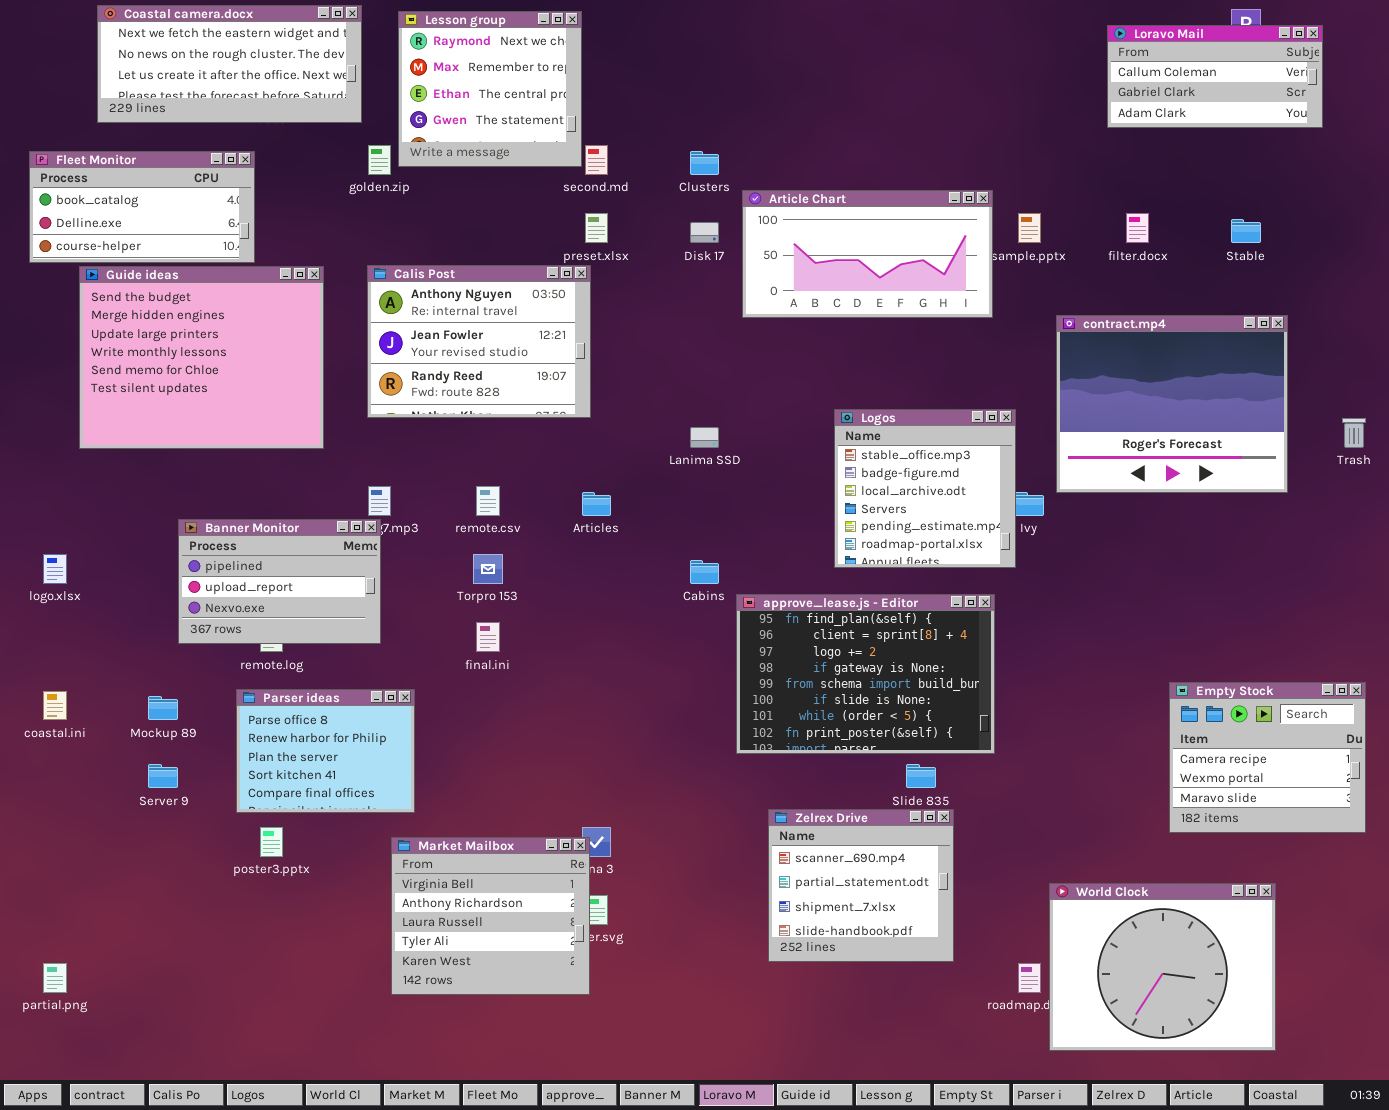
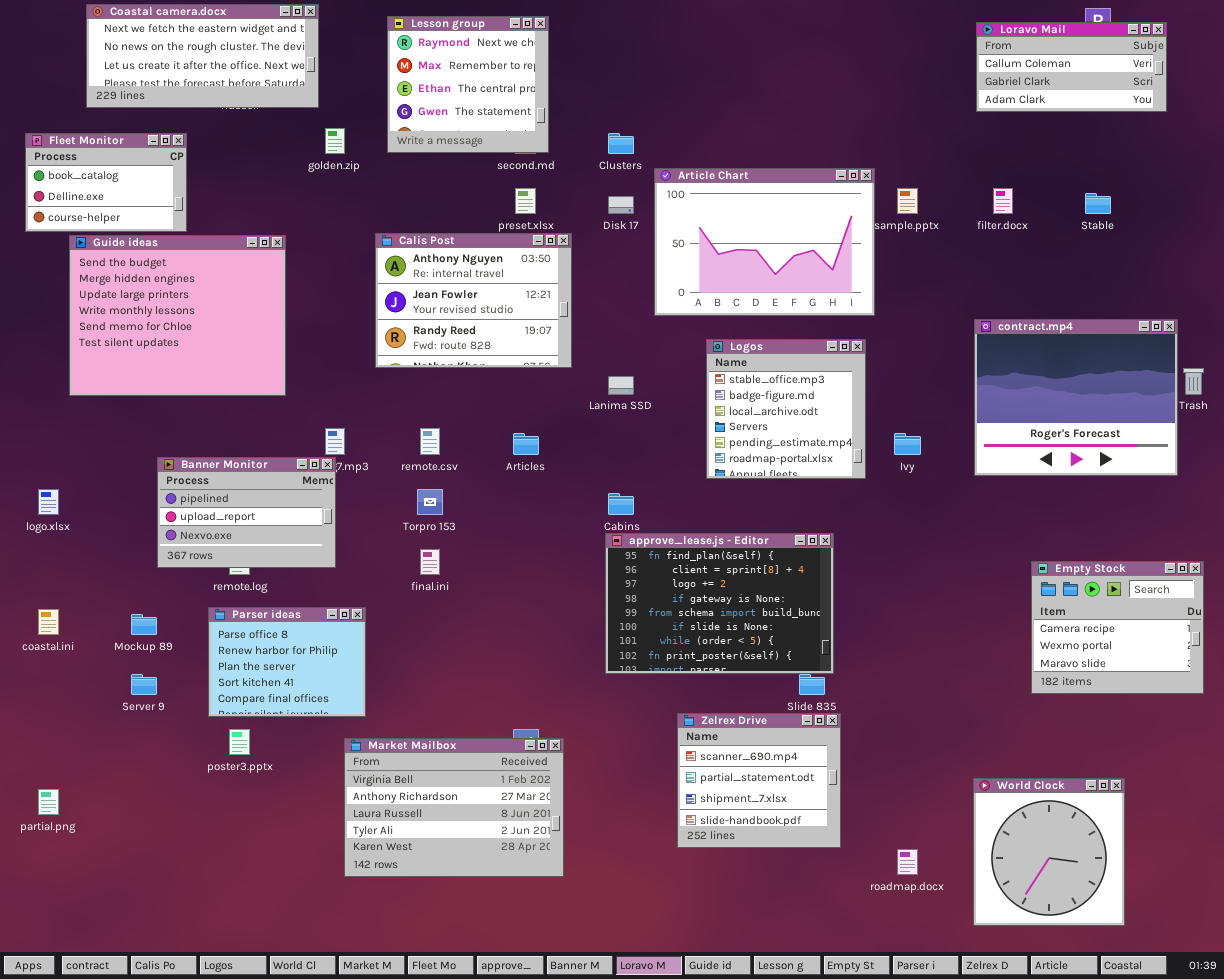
Lesson group: [398,11,582,167] -> [387,16,549,153], moved
Fleet Monitor: [29,151,255,263] -> [25,133,187,232], resized
Article Chart: [742,190,993,318] -> [654,168,875,316], resized
Calis Post: [367,265,591,418] -> [375,233,572,368], moved
contract.mp4: [1056,315,1288,493] -> [974,319,1178,476], moved
Logos: [834,409,1016,568] -> [706,339,866,479], moved
approve_lease.js - Editor: [736,594,995,754] -> [605,533,834,674], moved
Empty Stock: [1169,682,1366,833] -> [1031,561,1204,694], moved
Market Mailbox: [391,837,590,995] -> [344,738,564,877], resized
World Clock: [1049,883,1276,1051] -> [973,778,1125,926], resized
partial.png: [43,963,67,993] -> [38,789,59,815], moved

